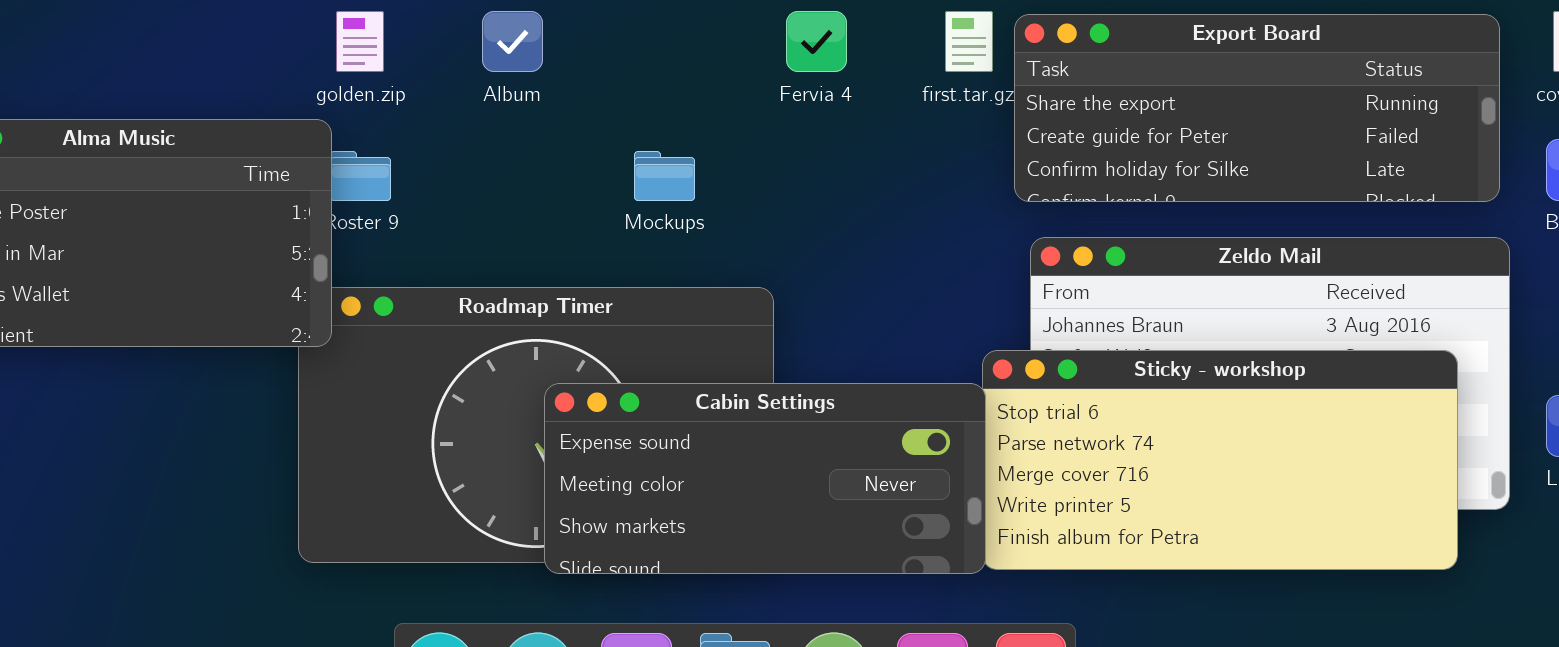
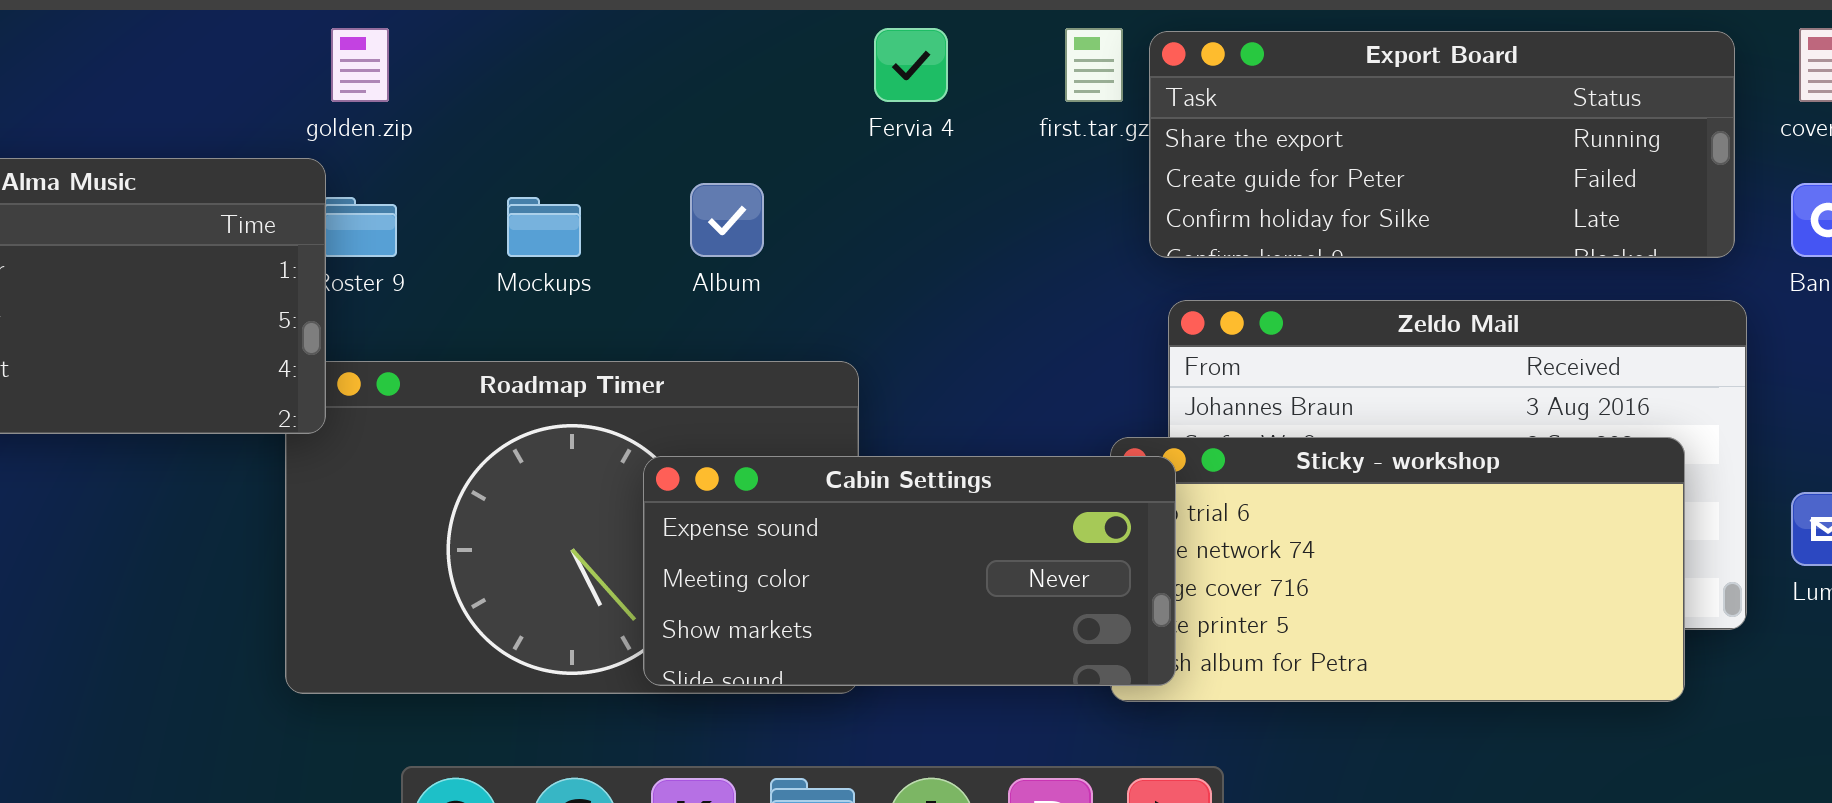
Album: [482,11,543,72] -> [690,183,764,257], moved
Mockups: [634,151,695,201] -> [507,197,581,257], moved
Cabin Settings: [544,383,986,574] -> [643,456,1176,686], moved

